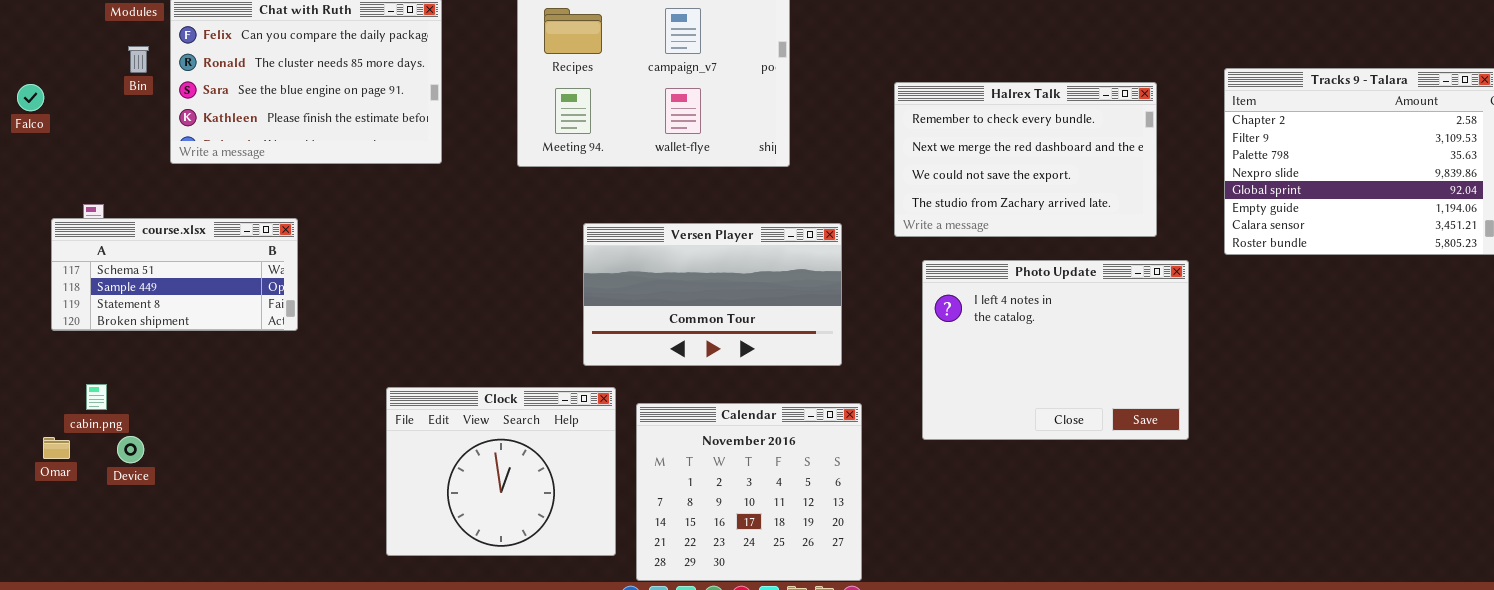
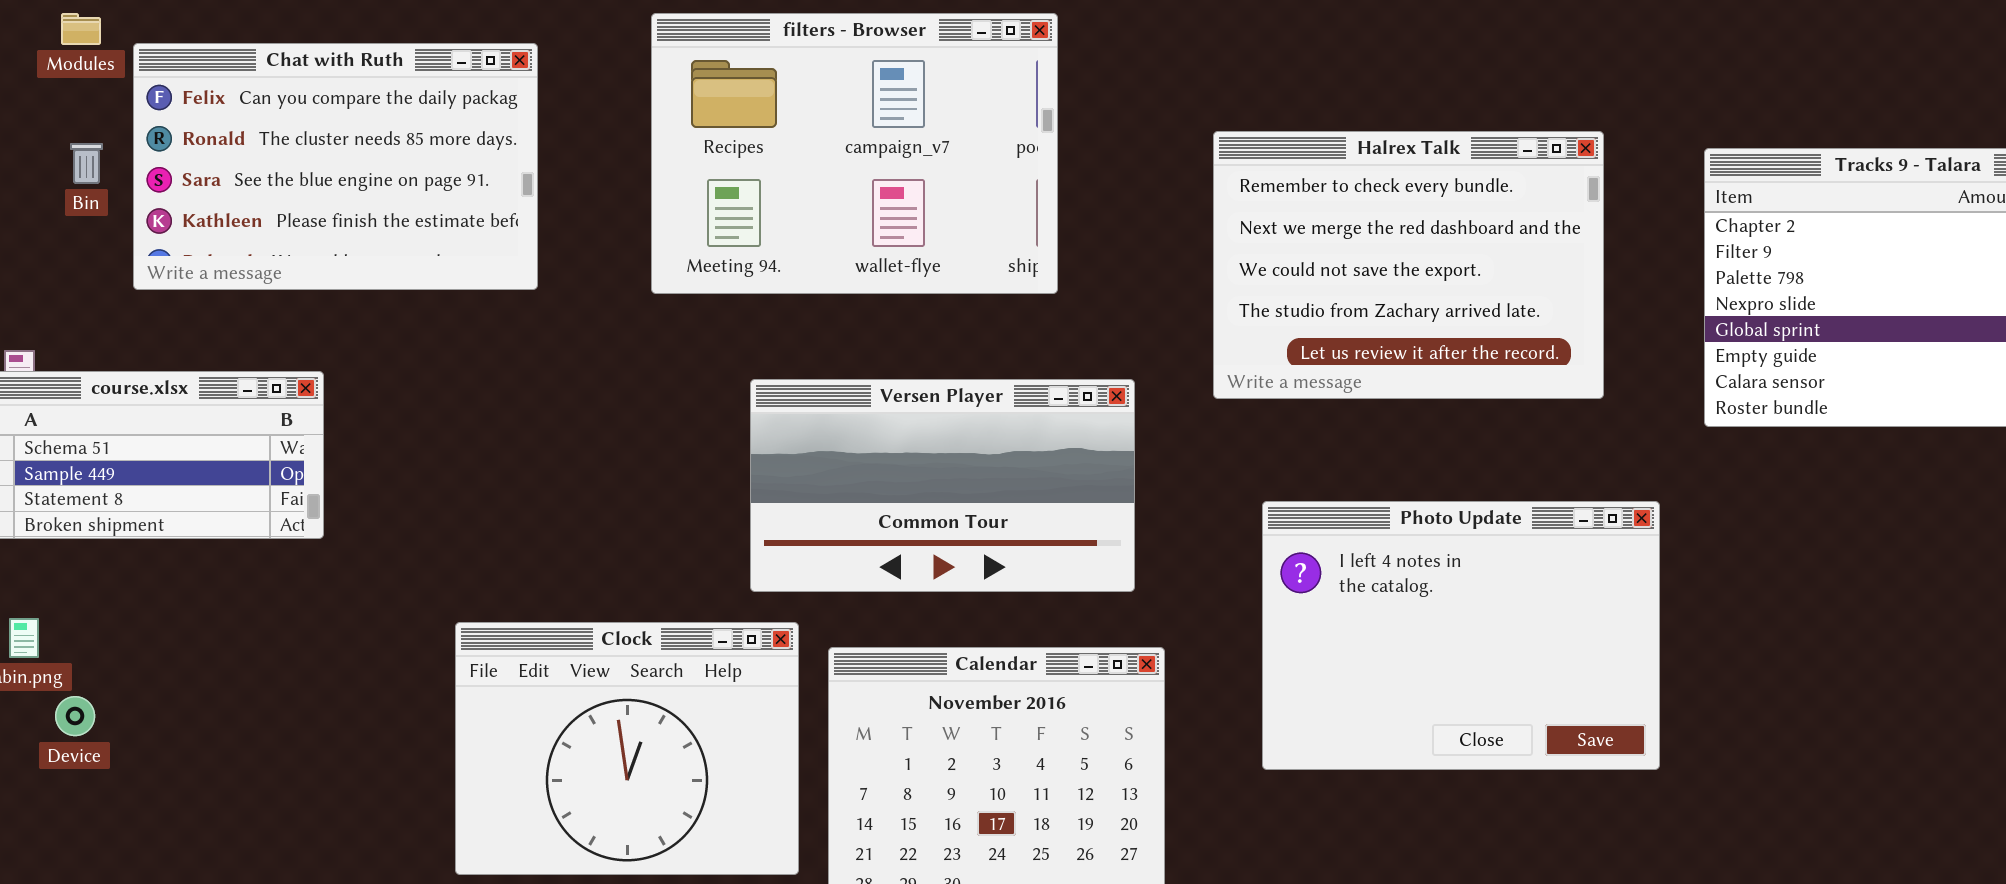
Bin: [128,46,149,73] -> [70,143,103,184], moved
Halrex Talk: [894,82,1157,237] -> [1213,131,1604,399], resized
Photo Update: [922,260,1189,440] -> [1262,501,1660,770], moved

